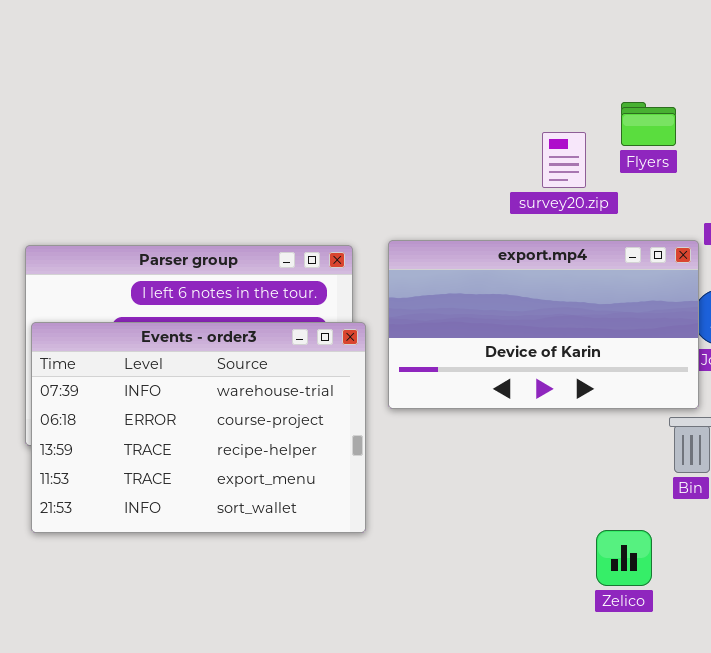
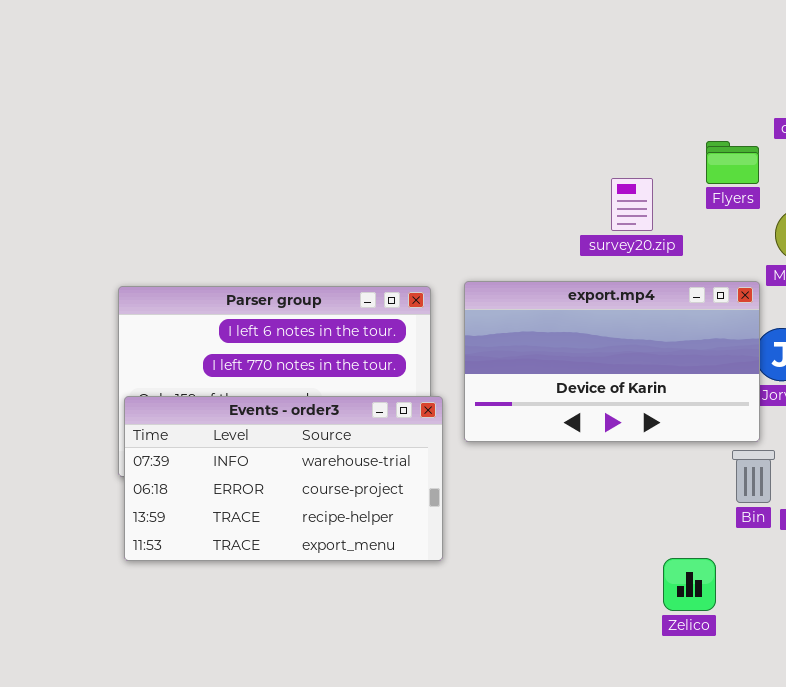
Flyers: [621,102,676,146] -> [706,141,759,184], moved
Events - order3: [31,322,366,533] -> [124,396,443,561], resized

